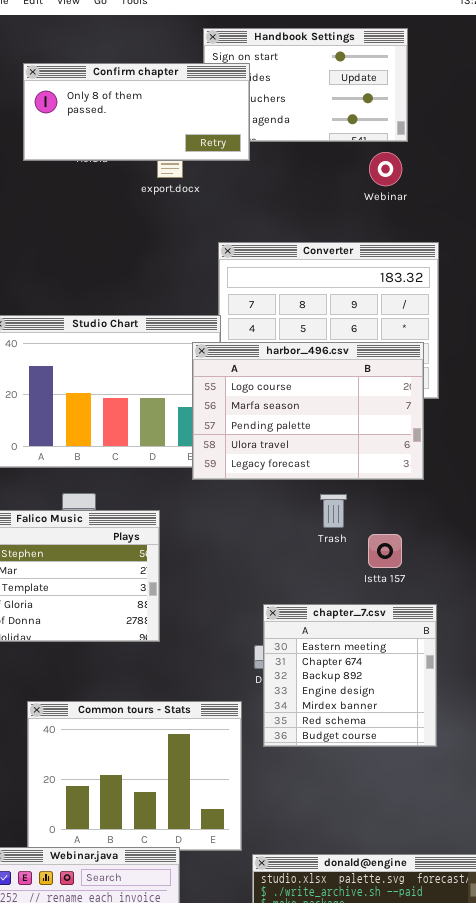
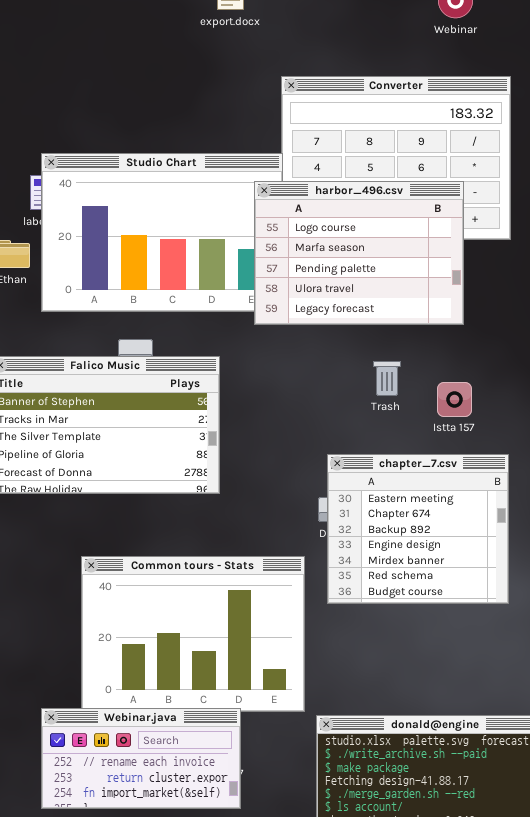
harbor_496.csv: [192,342,424,480] -> [254,181,464,325], resized
Trash: [320,494,347,528] -> [373,361,401,396], moved

